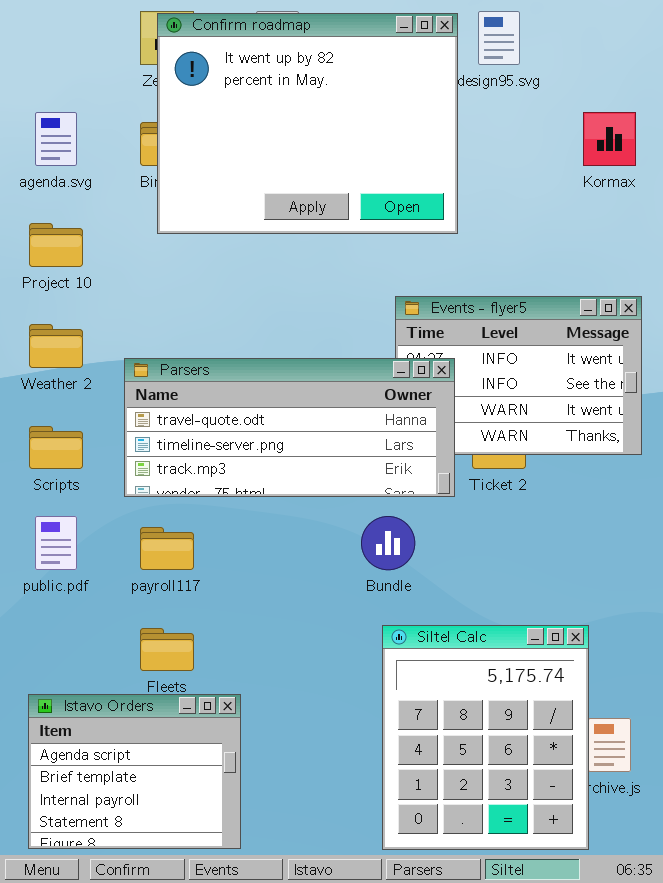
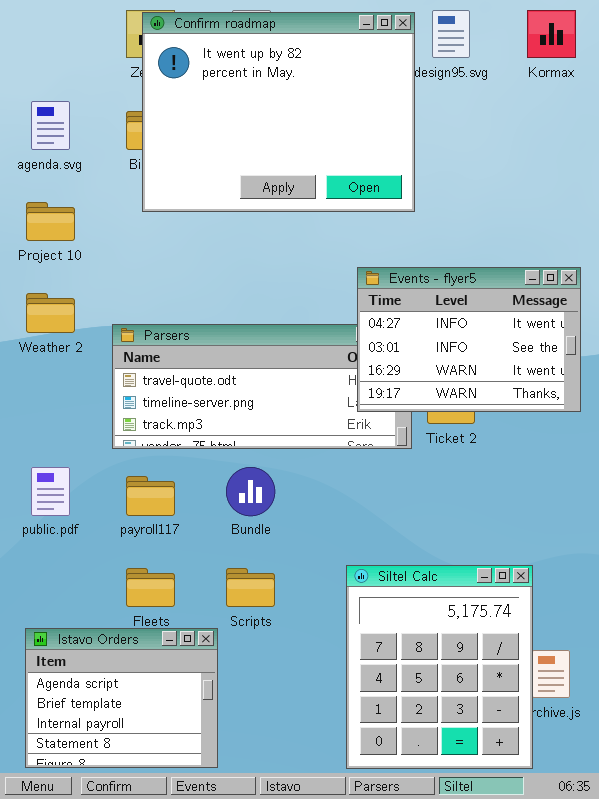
Kormax: [583,112,636,166] -> [527,10,576,58], moved
Events - flyer5: [395,296,642,455] -> [357,267,581,412], raised
Scripts: [29,426,83,469] -> [226,568,275,607], moved
Bundle: [361,516,415,570] -> [226,467,275,516], moved

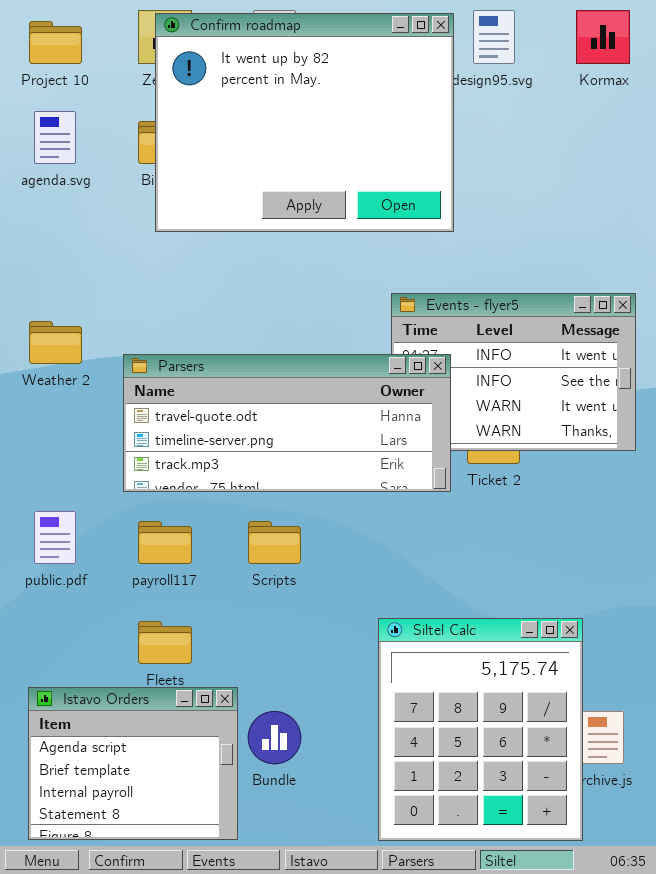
Project 10: [26,202,75,241] -> [29,21,82,64], moved
Parsers: [112,324,412,449] -> [123,354,451,492], raised
Bundle: [226,467,275,516] -> [248,711,301,764], moved
Scripts: [226,568,275,607] -> [248,521,301,564], moved

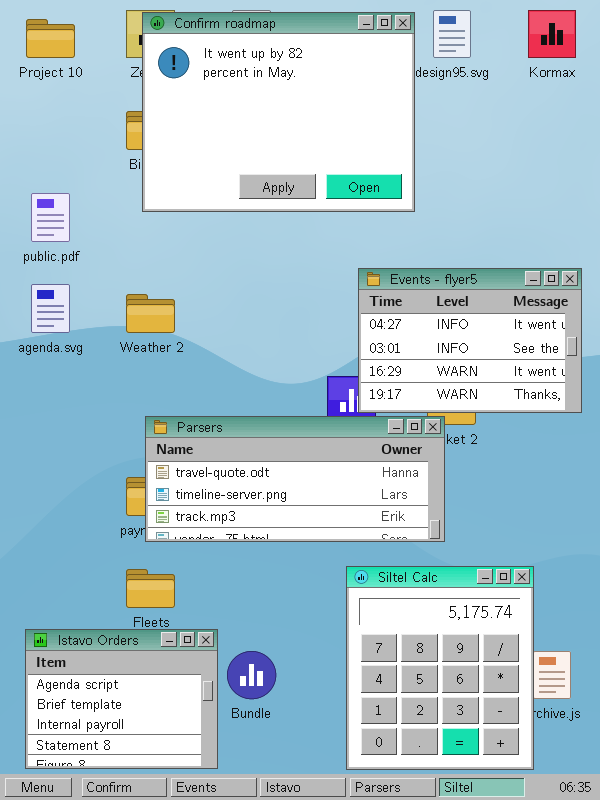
agenda.svg: [34,111,76,164] -> [31,284,70,333], moved
Weather 2: [29,321,82,364] -> [126,294,175,333], moved
Parsers: [123,354,451,492] -> [145,416,445,542], moved
public.pdf: [34,511,76,564] -> [31,193,70,242], moved

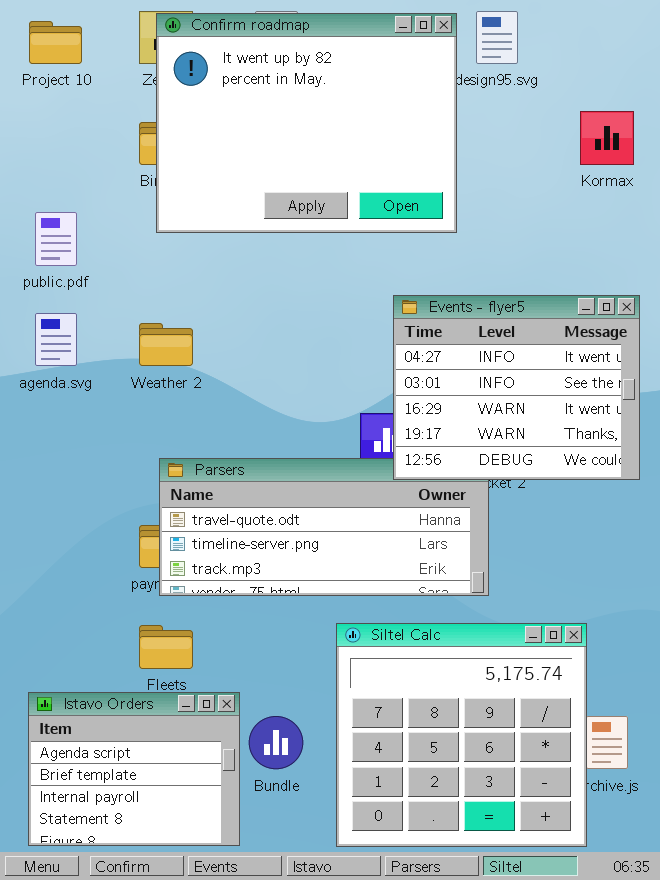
Kormax: [528,10,576,58] -> [580,111,634,165], moved
Events - flyer5: [358,268,582,413] -> [393,295,640,480], resized
Siltel Calc: [346,566,534,770] -> [336,623,587,847], resized

